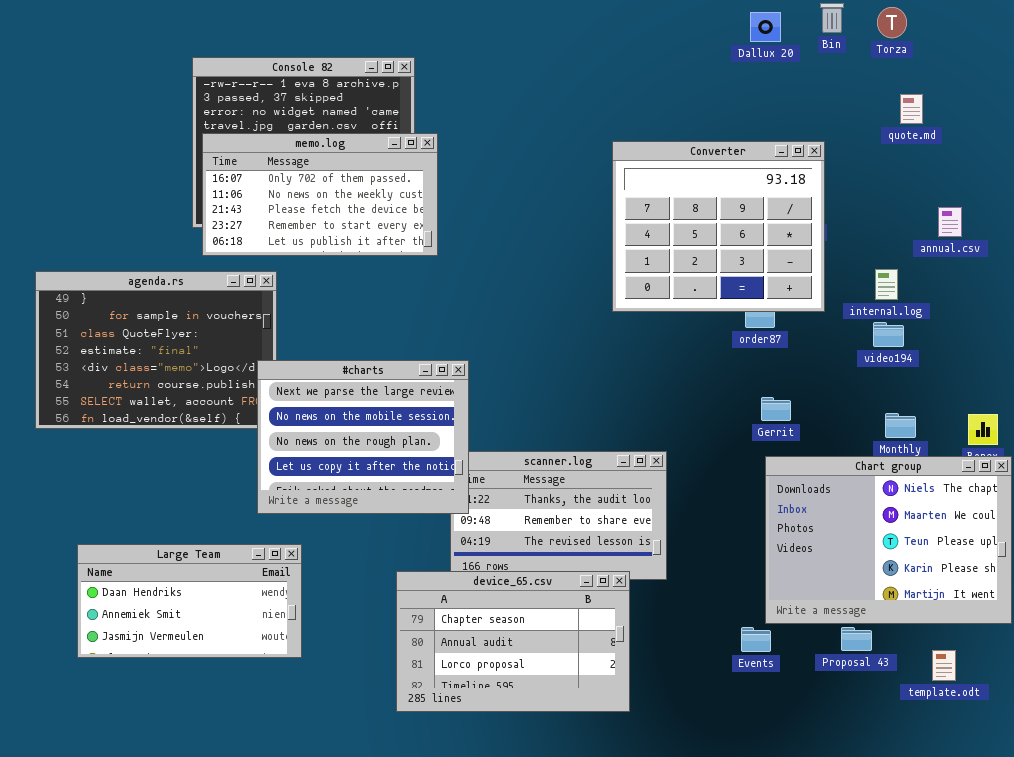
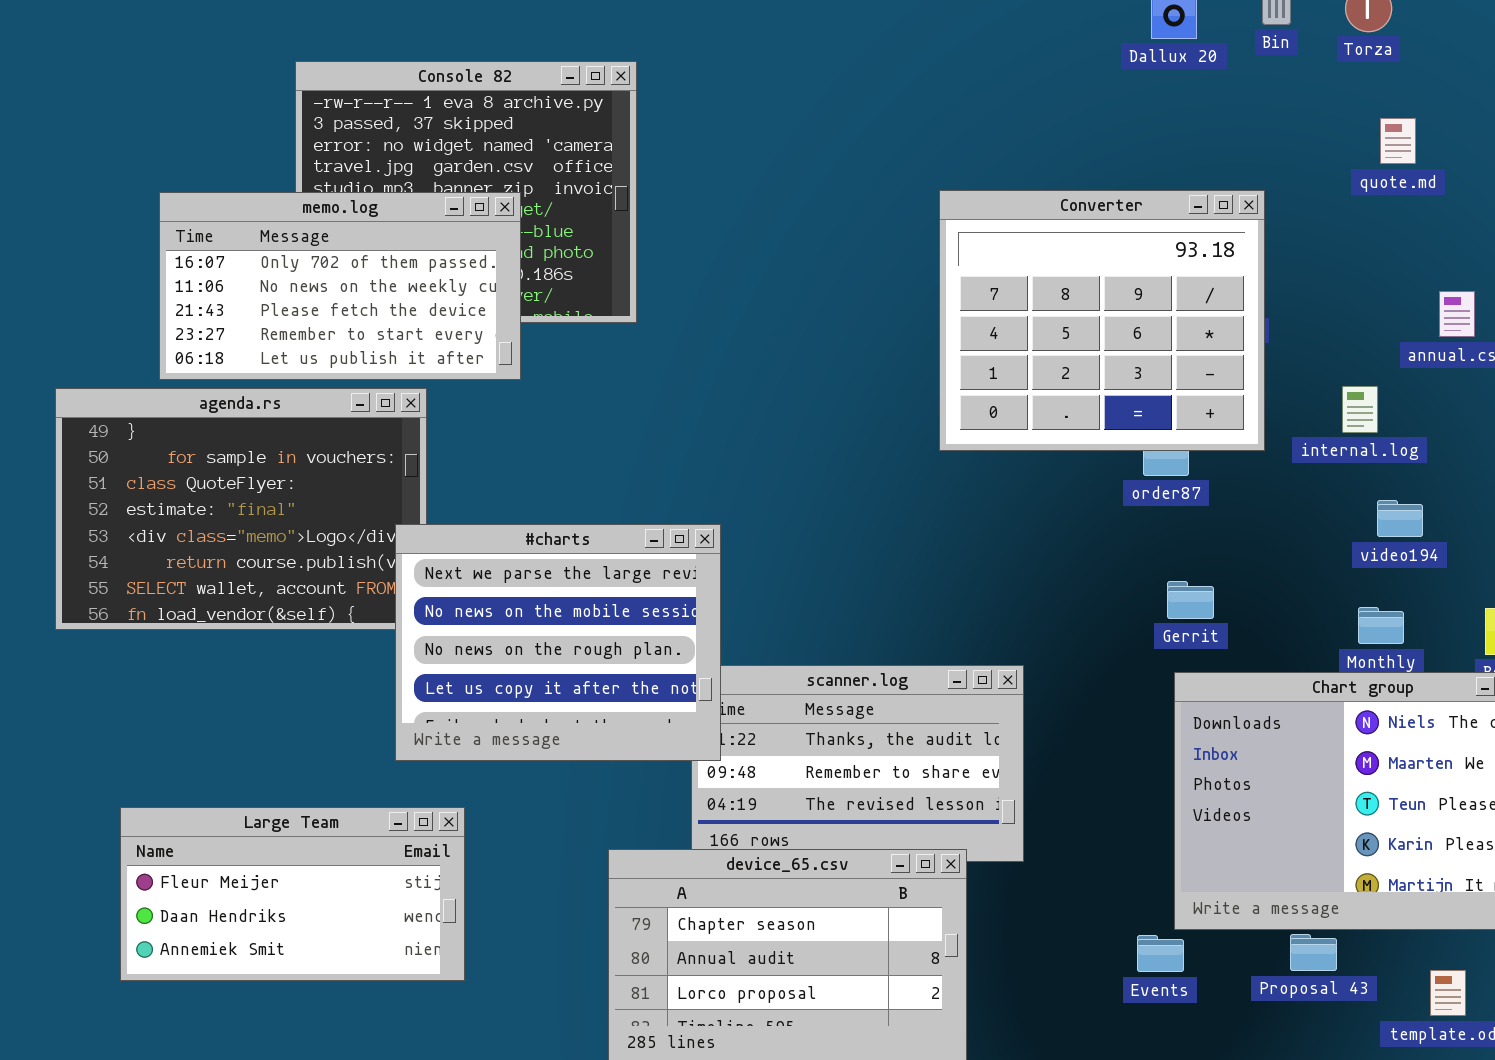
memo.log: [202,133,438,256] -> [159,192,521,380], moved
video194: [873,322,904,347] -> [1377,500,1423,537], moved
Large Team: [77,544,302,658] -> [120,807,465,981], scrolled up 1 row

